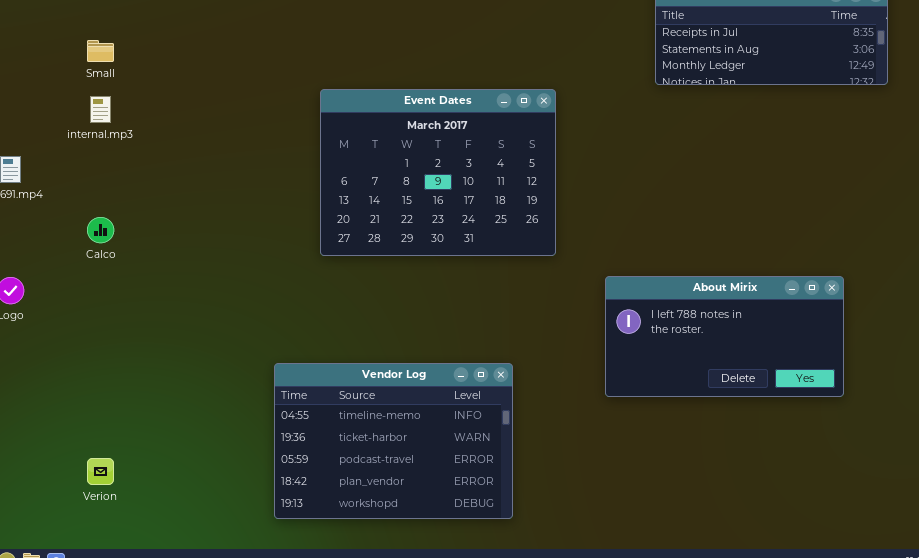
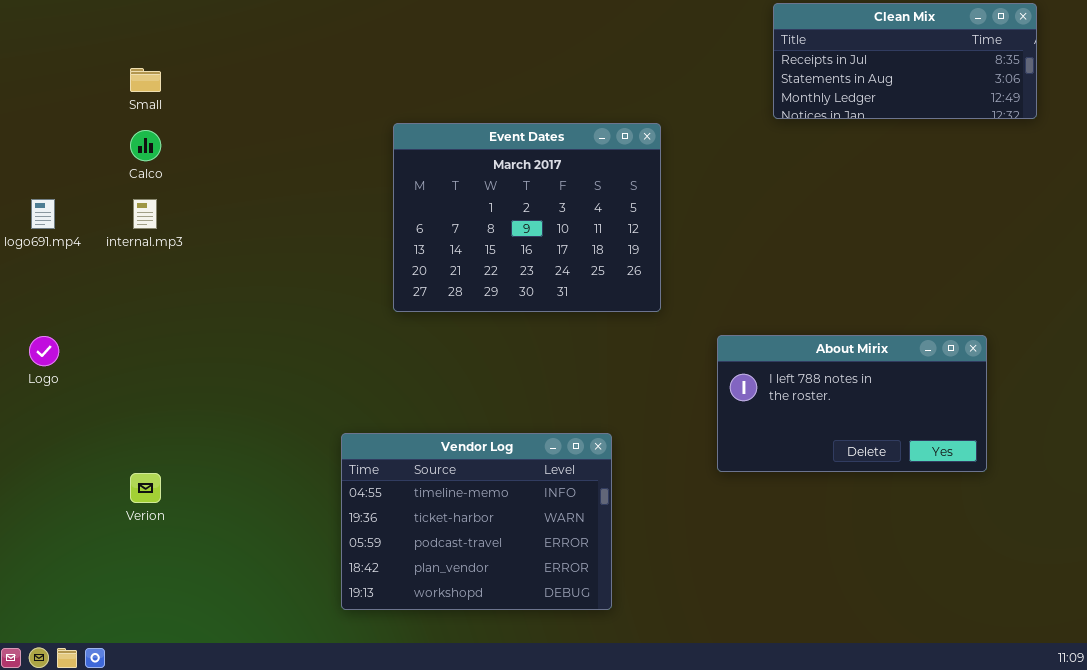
internal.mp3: [90,96,111,123] -> [133,199,157,229], moved
Calco: [87,217,114,243] -> [130,130,161,161], moved
Verion: [87,458,114,485] -> [130,473,161,503], moved

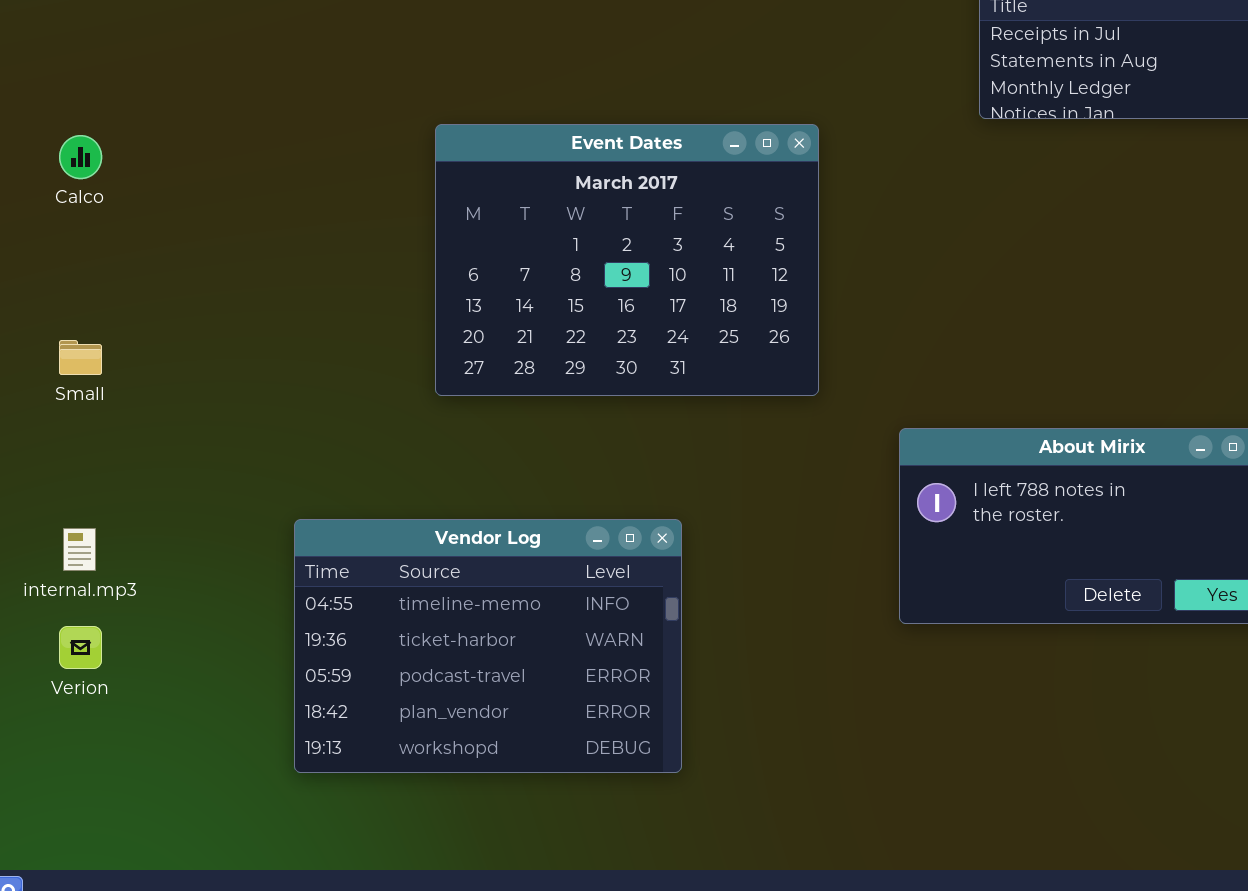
Small: [130,68,161,92] -> [59,340,102,375], moved
internal.mp3: [133,199,157,229] -> [63,528,96,571], moved
Vendor Log: [341,433,612,610] -> [294,519,682,773], moved

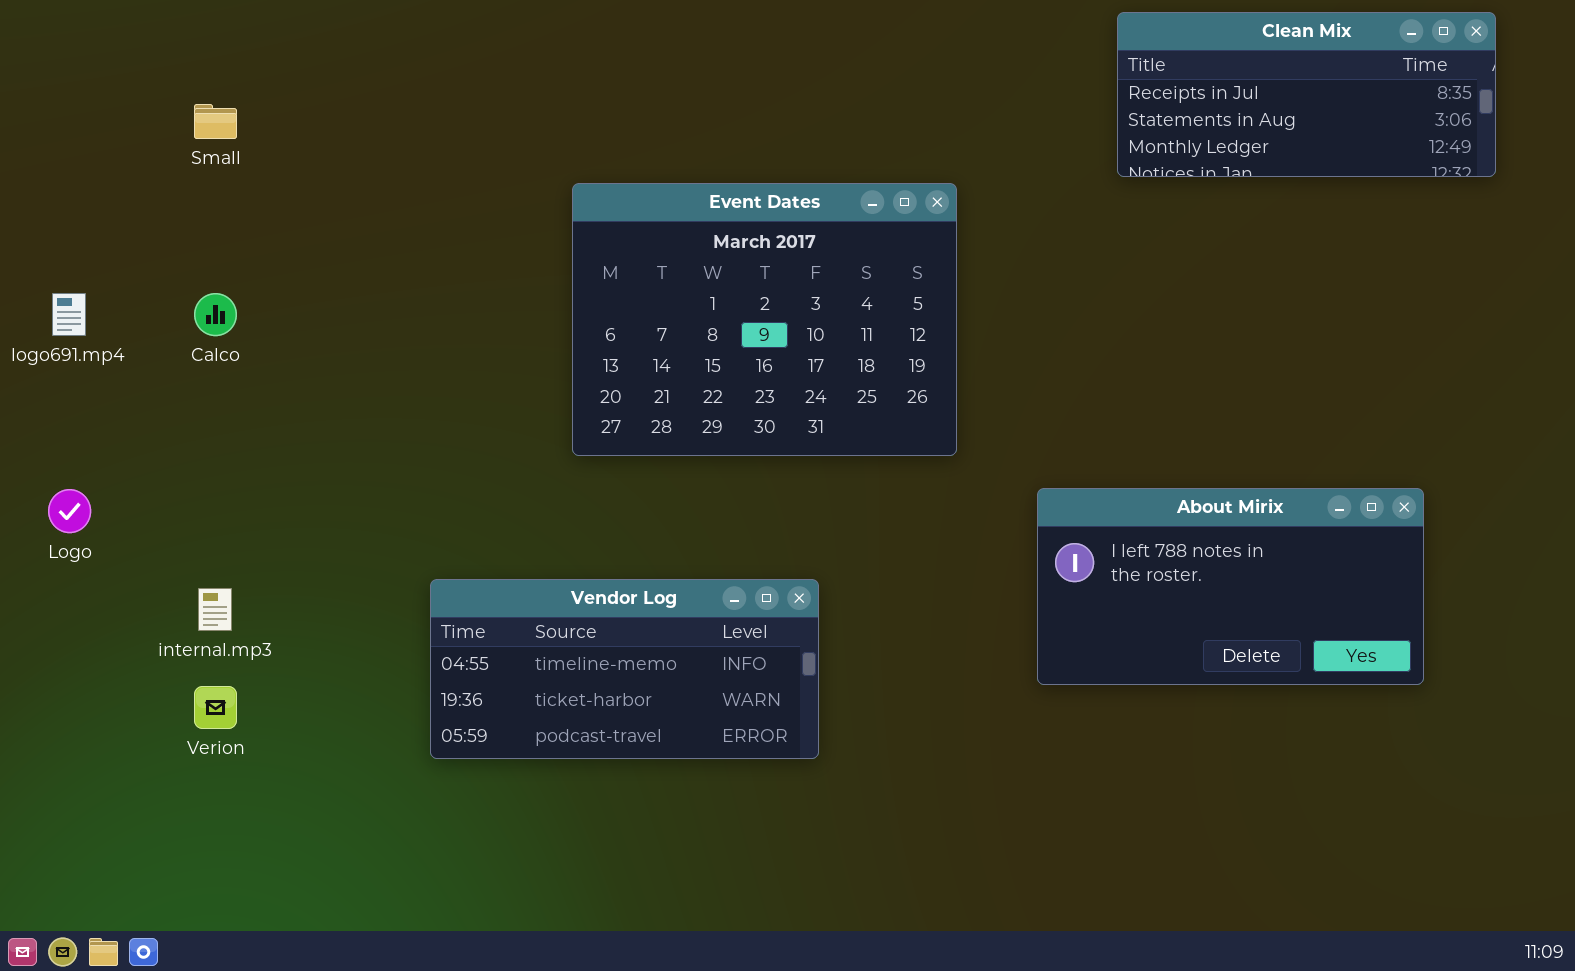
Calco: [59,135,102,179] -> [194,293,237,336], moved
Small: [59,340,102,375] -> [194,104,237,139], moved
Vendor Log: [294,519,682,773] -> [430,579,819,759], resized

